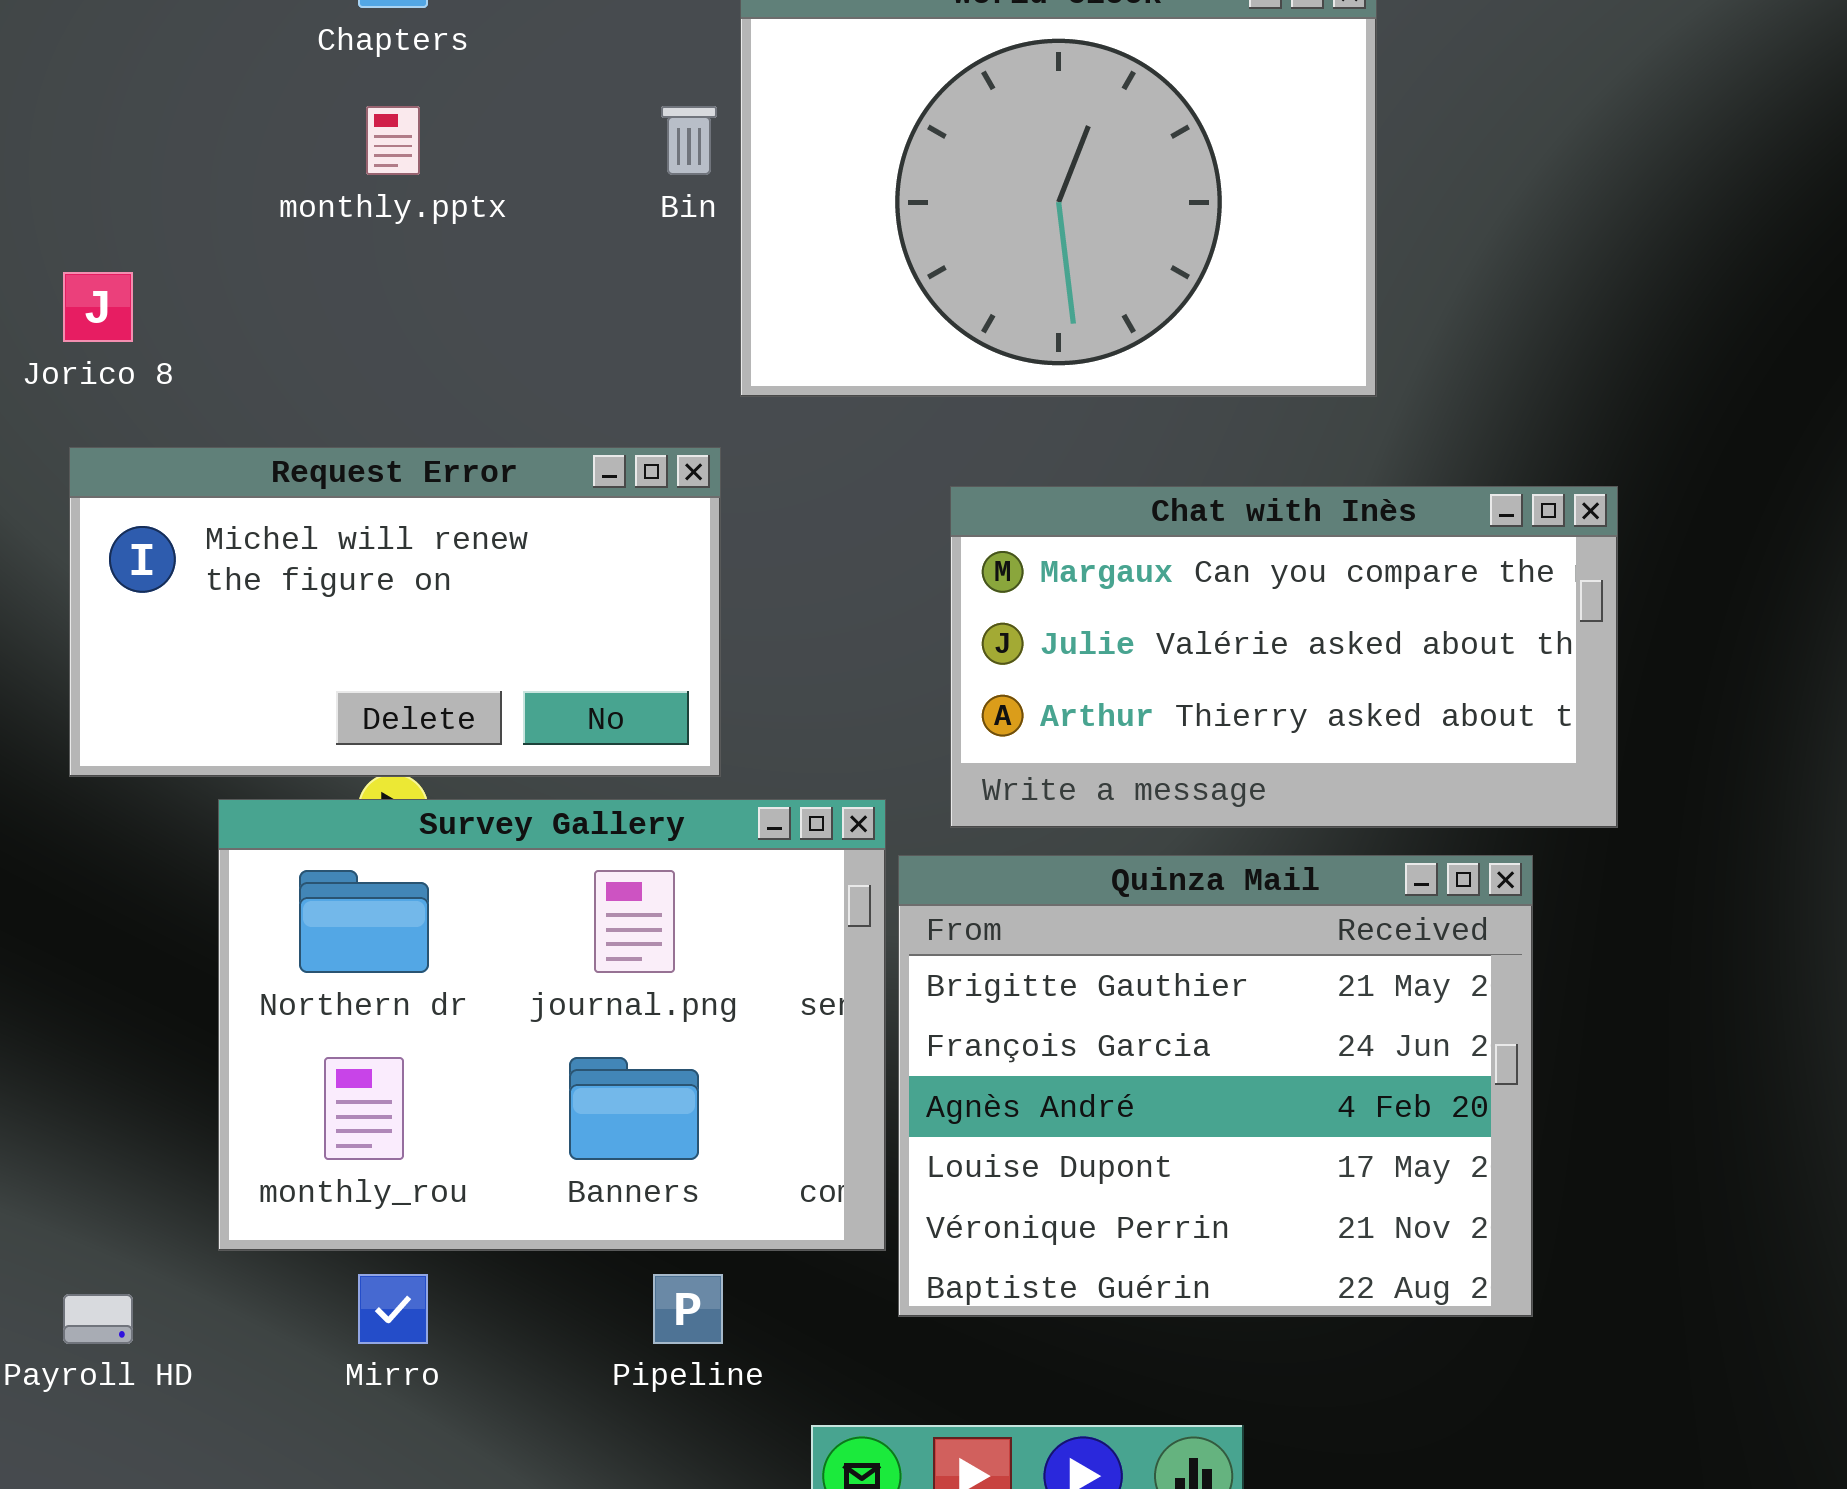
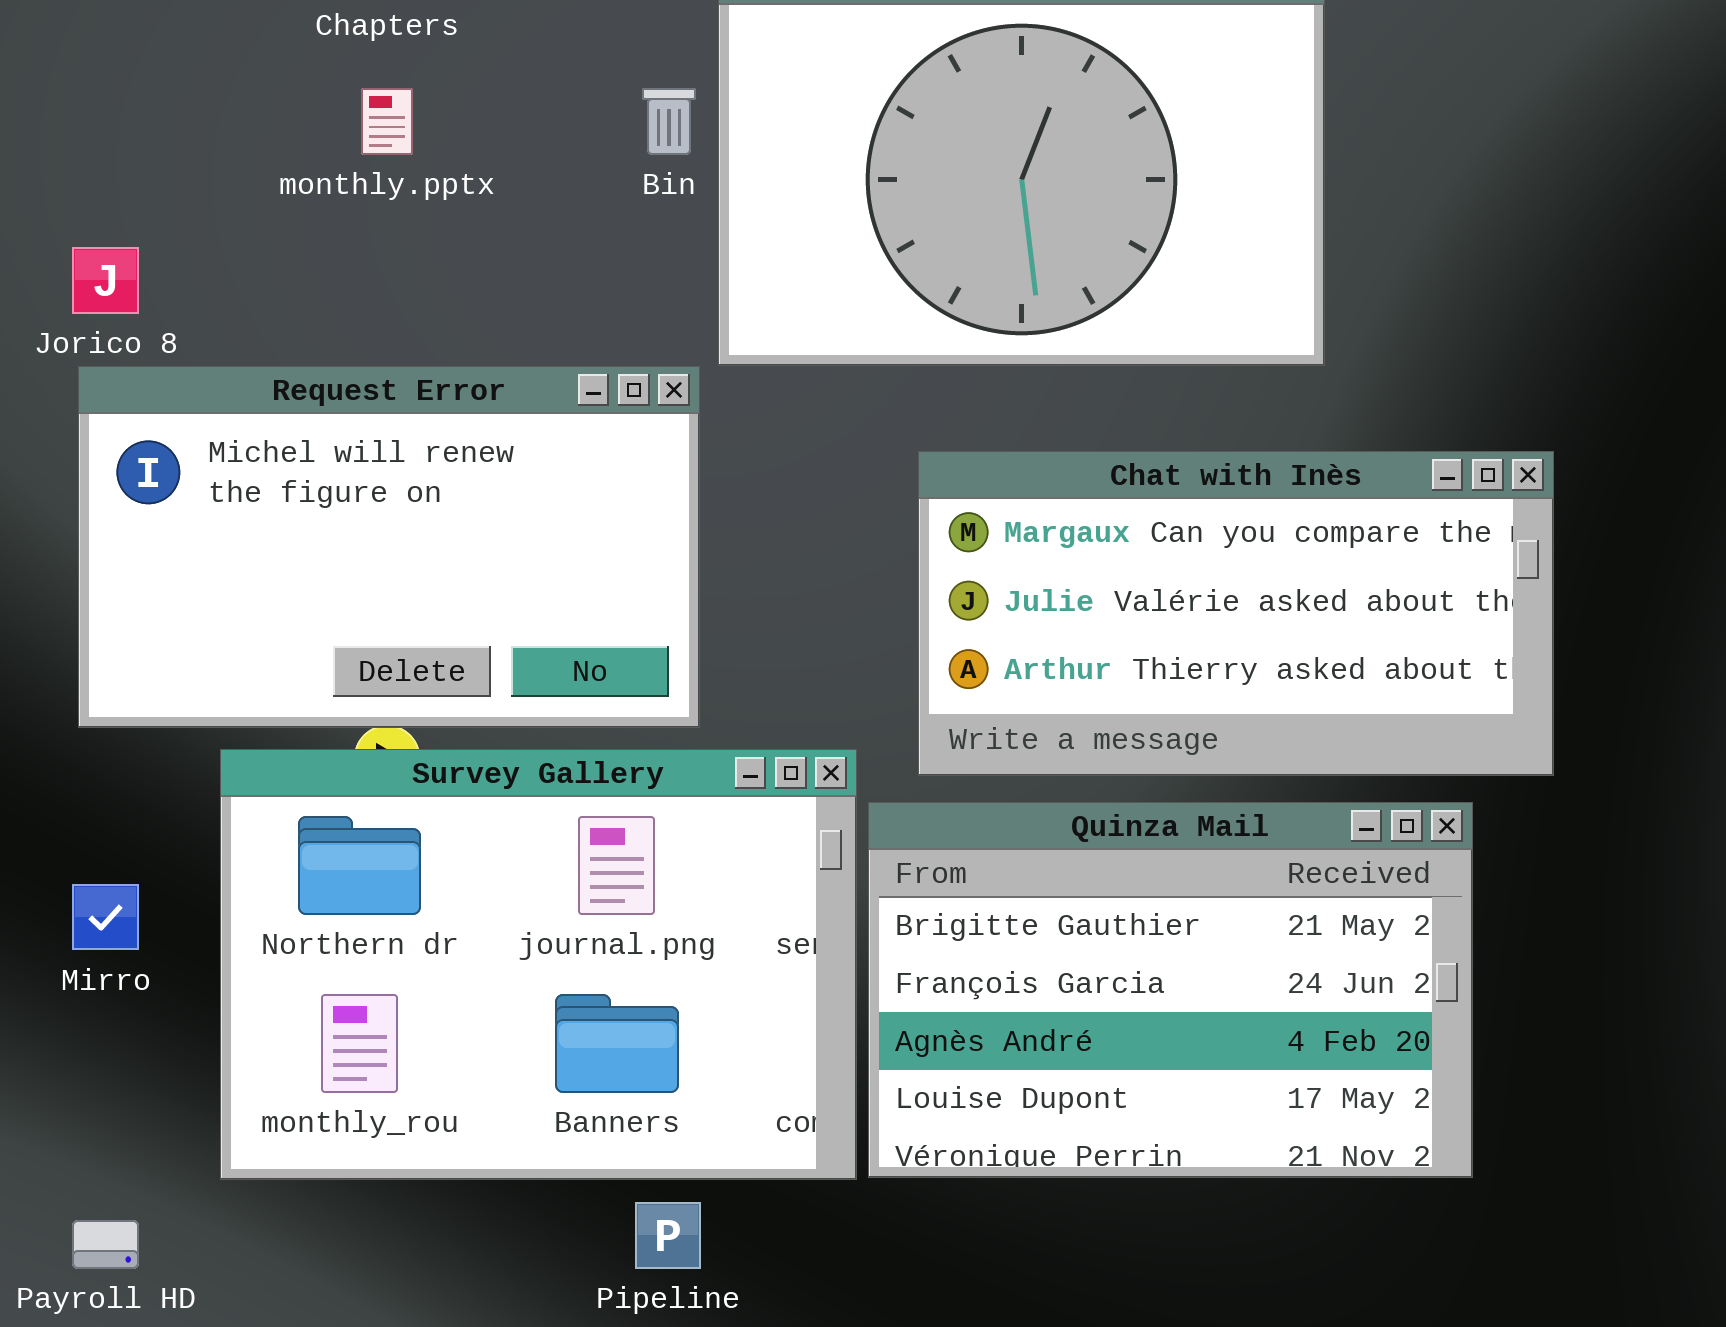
Request Error: [69,447,721,777] -> [78,366,700,728], resized
Quinza Mail: [898,855,1533,1317] -> [868,802,1473,1178], resized
Mirro: [358,1274,428,1344] -> [72,884,139,950], moved

